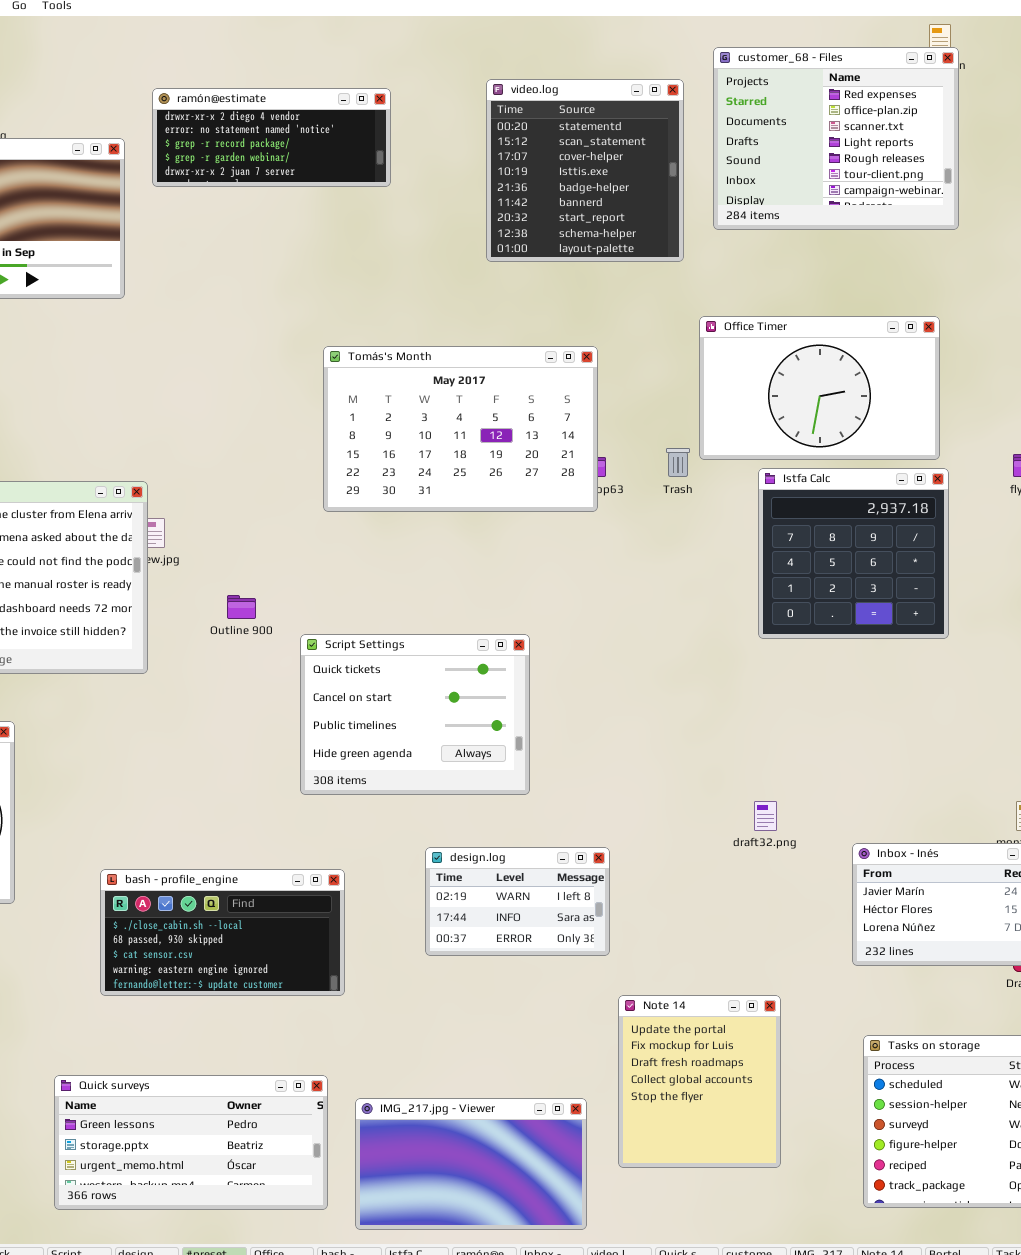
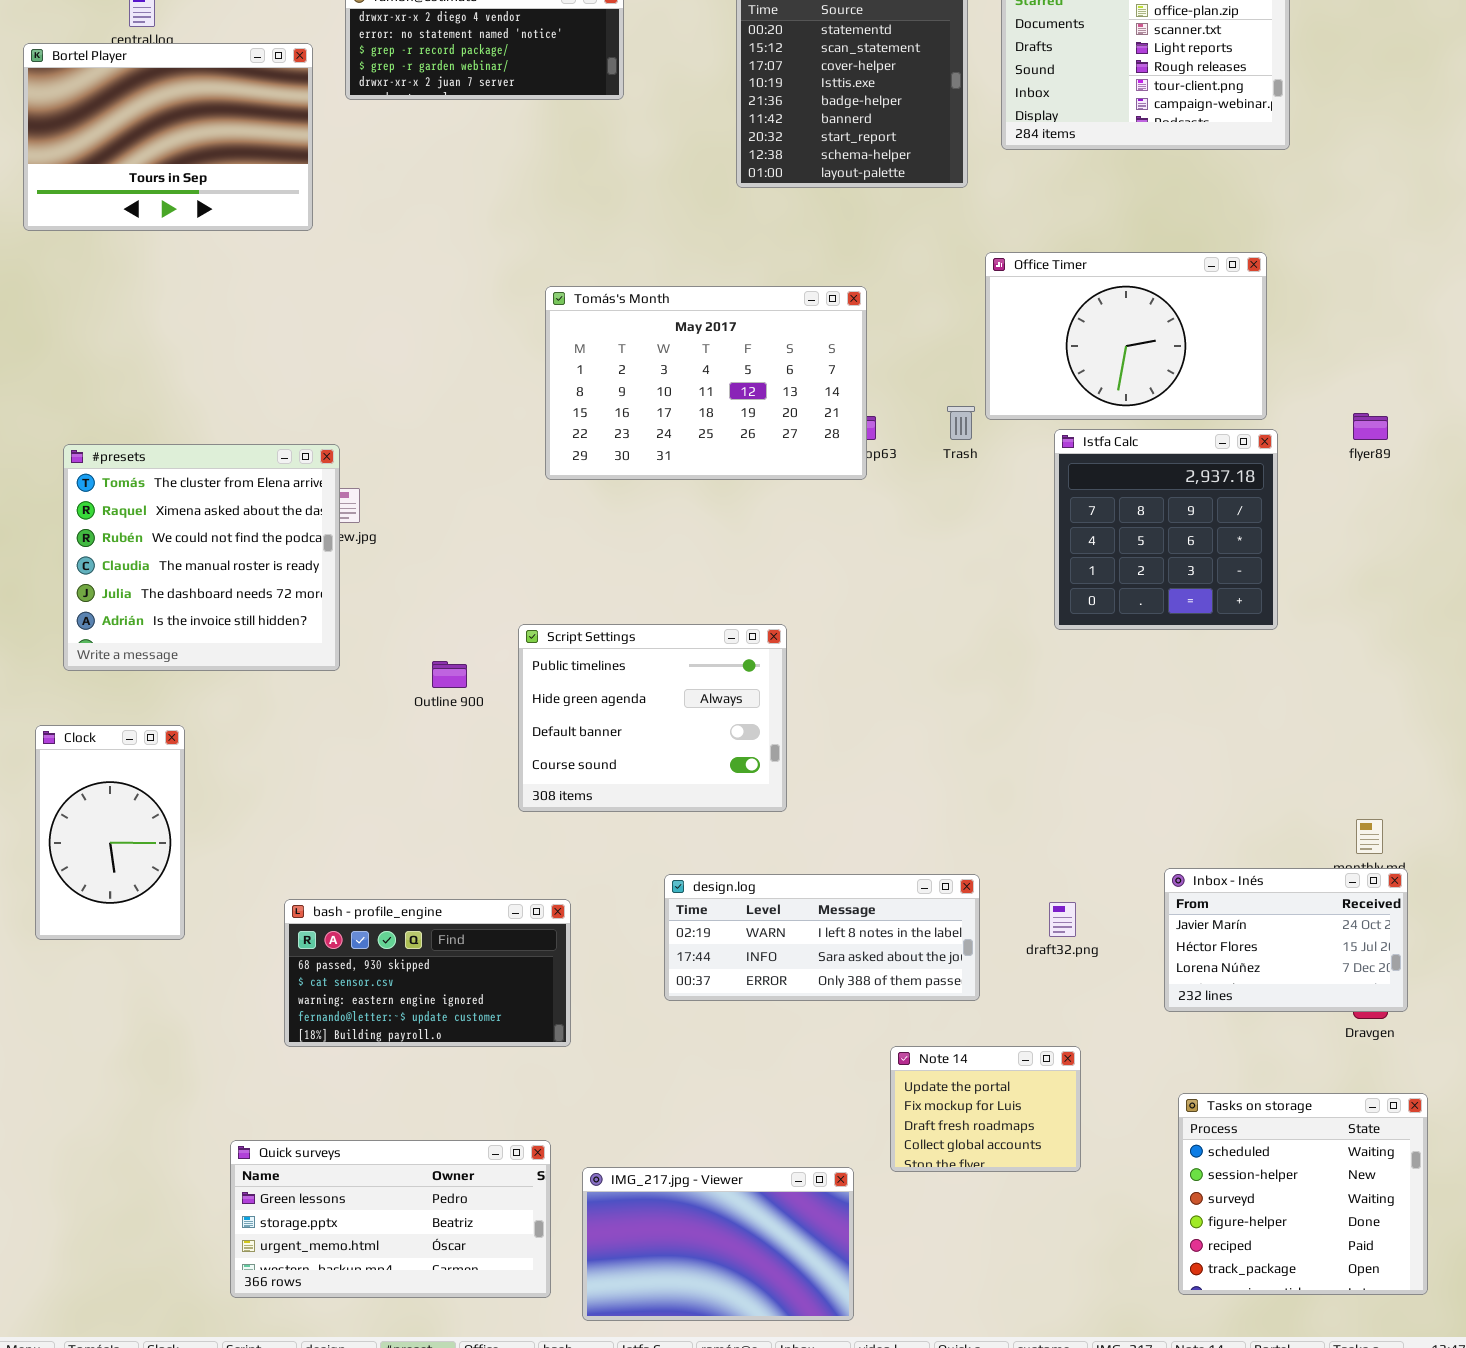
Outline 900: [227,595,256,619] -> [432,661,467,688], moved
Script Settings: [300,634,530,795] -> [518,624,787,812], scrolled down 2 rows
draft32.png: [754,801,777,831] -> [1049,902,1076,937], moved
design.log: [425,847,610,956] -> [664,874,980,1001], resized
bash - profile_engine: [100,869,345,996] -> [284,899,571,1047], scrolled down 1 row
Note 14: [618,995,781,1168] -> [890,1046,1081,1172], resized

